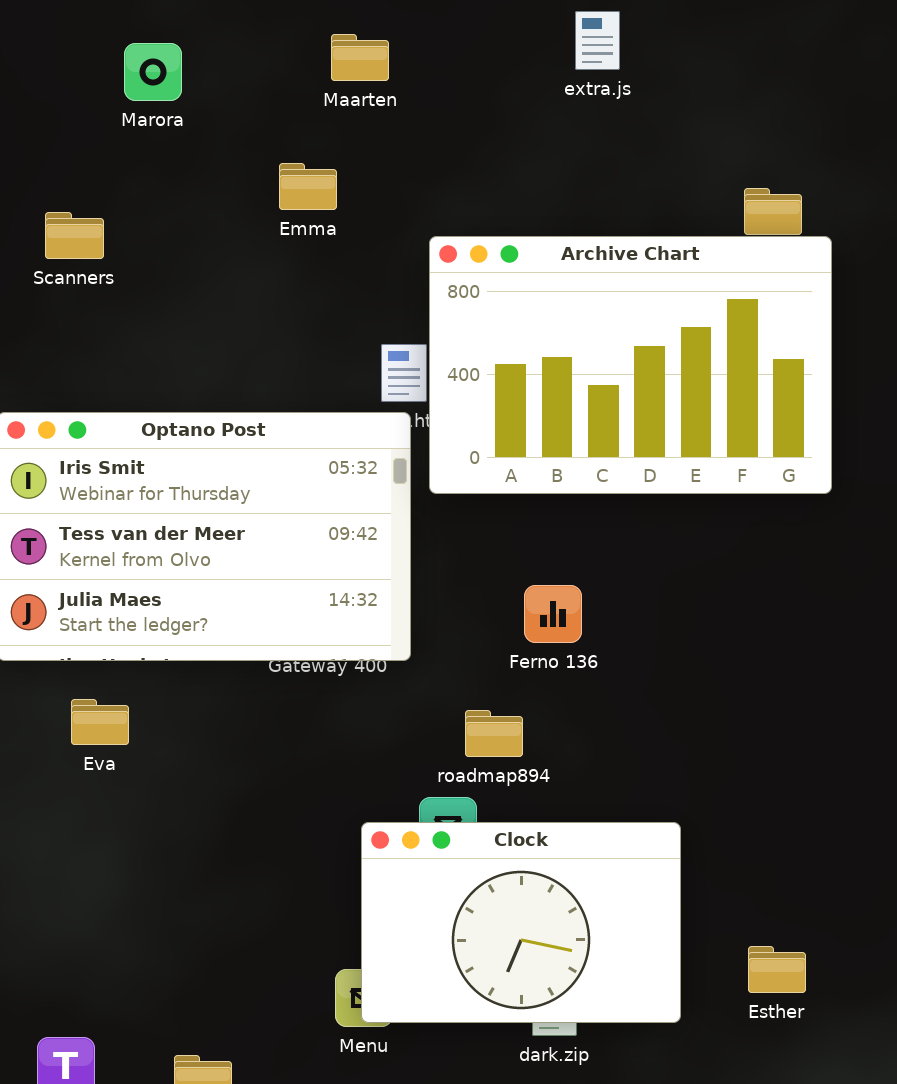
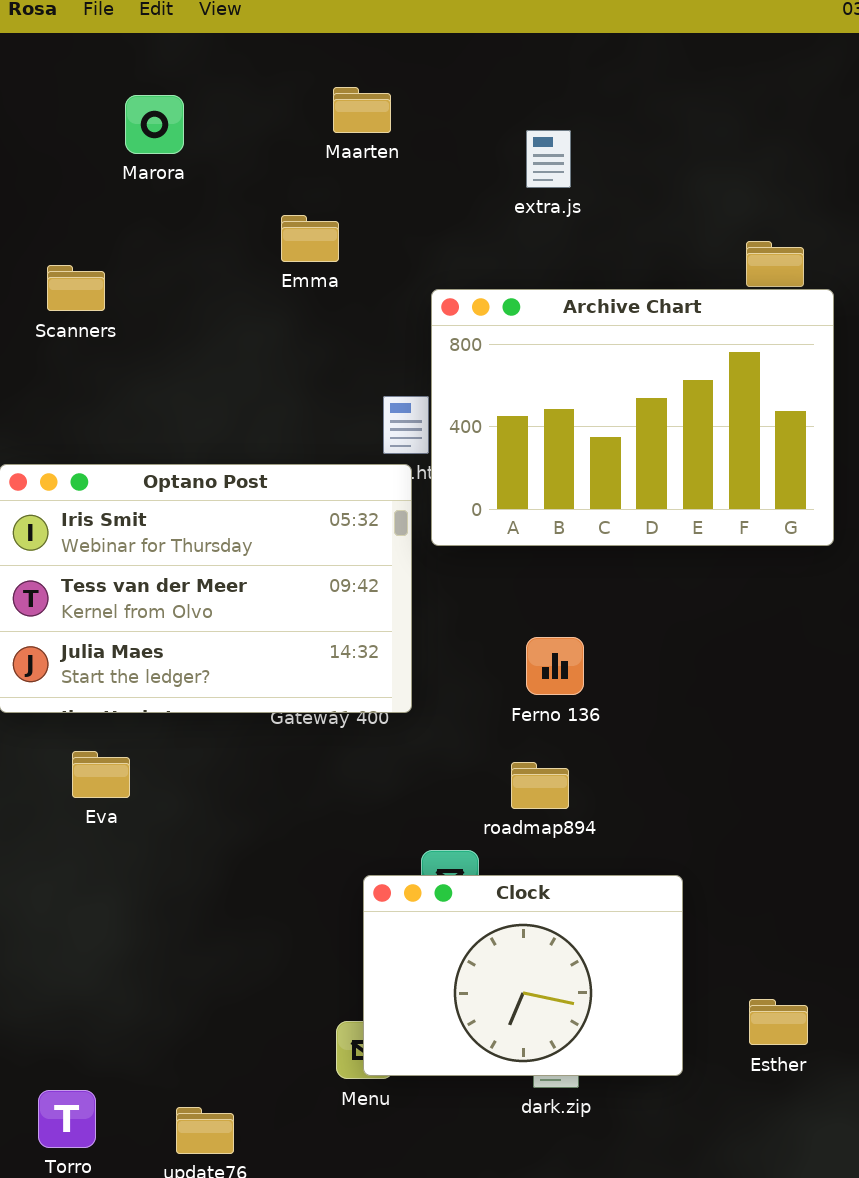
extra.js: [575,11,620,70] -> [526,130,571,188], moved
roadmap894: [465,710,523,757] -> [511,762,569,809], moved

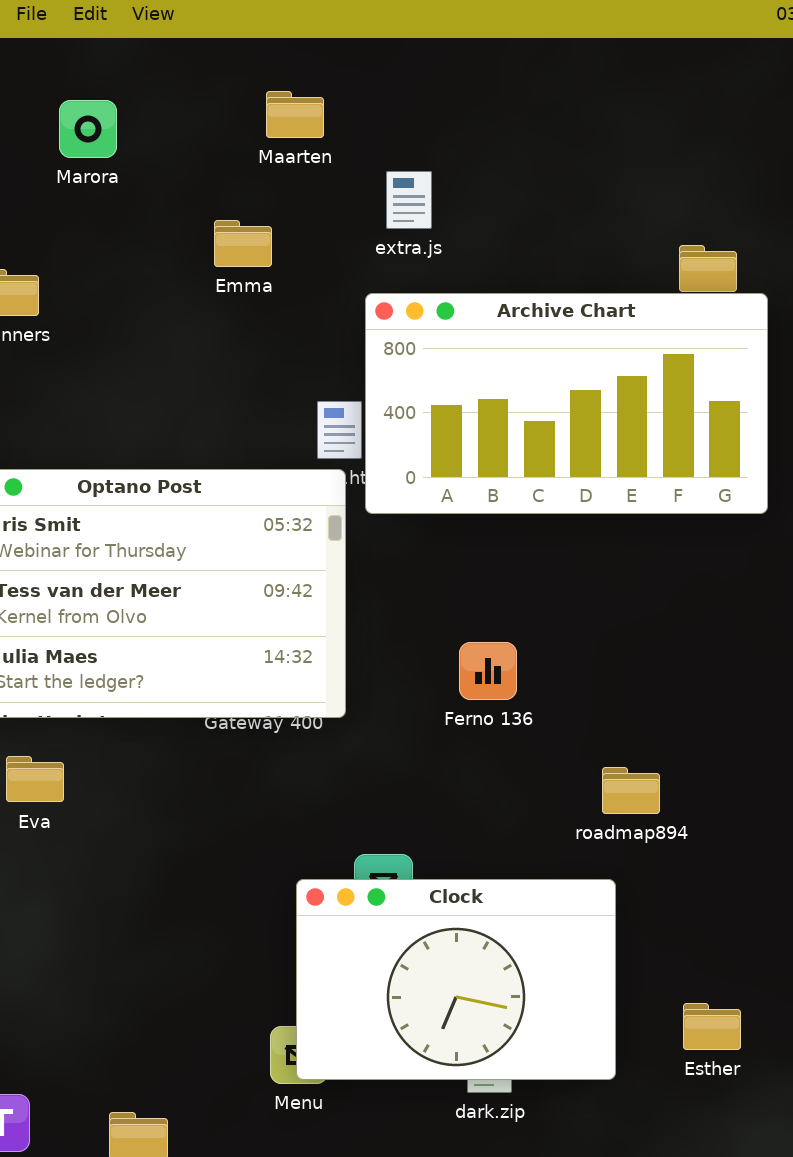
extra.js: [526,130,571,188] -> [386,171,432,229], moved
Archive Chart: [431,289,834,546] -> [365,293,768,514], resized
roadmap894: [511,762,569,809] -> [602,767,660,814], moved

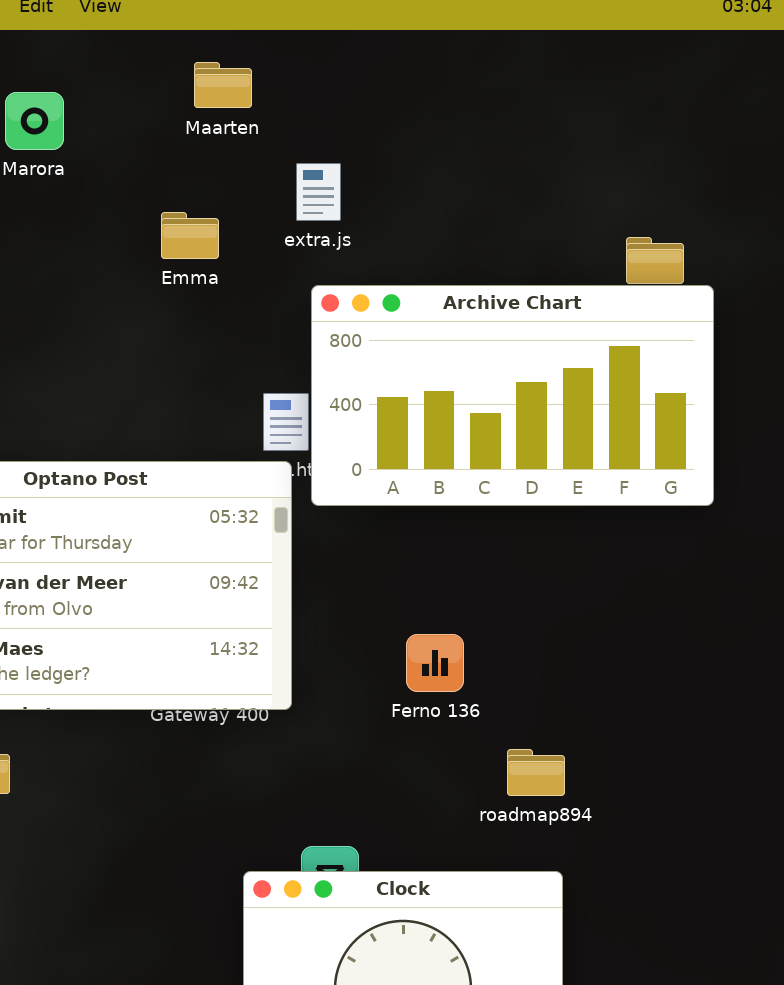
Maarten: [266,91,324,138] -> [194,62,252,108], moved
extra.js: [386,171,432,229] -> [296,163,341,221], moved
roadmap894: [602,767,660,814] -> [507,749,565,796], moved

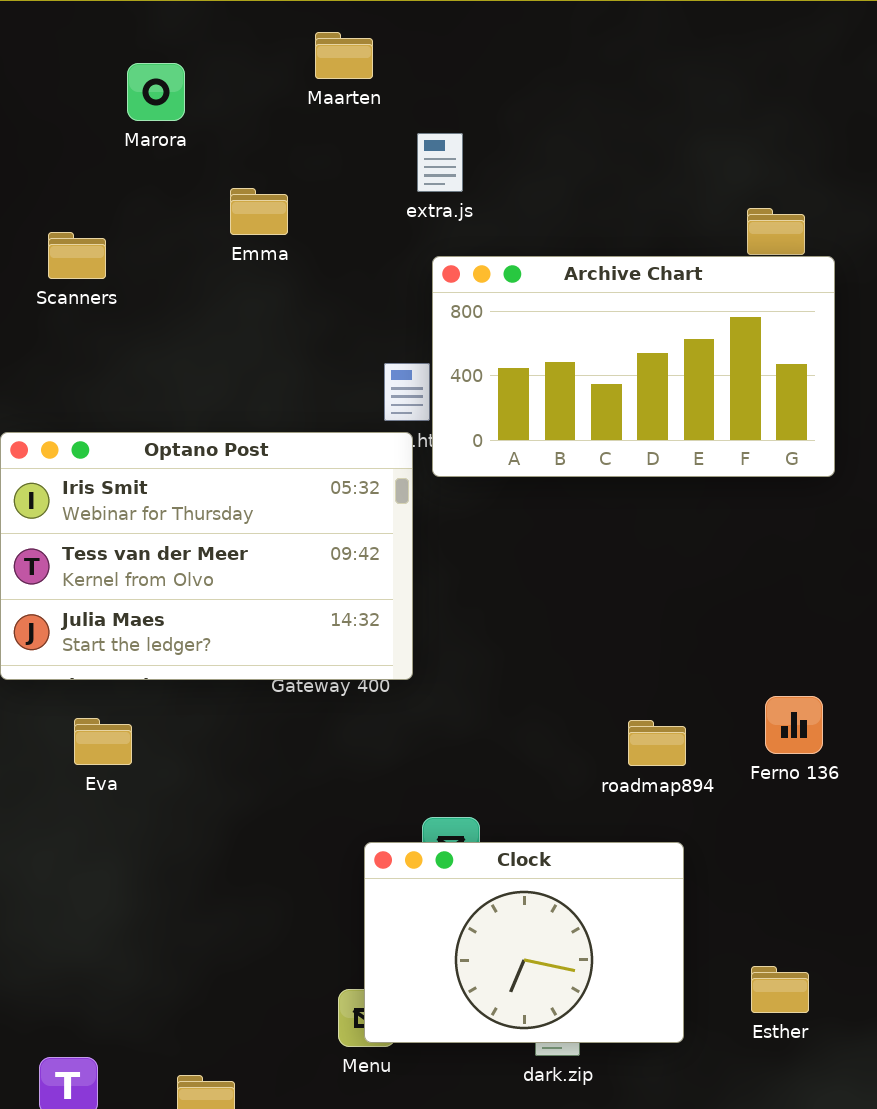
Emma: [161,212,219,259] -> [230,188,288,235], moved
Ferno 136: [406,634,464,692] -> [765,696,823,754], moved

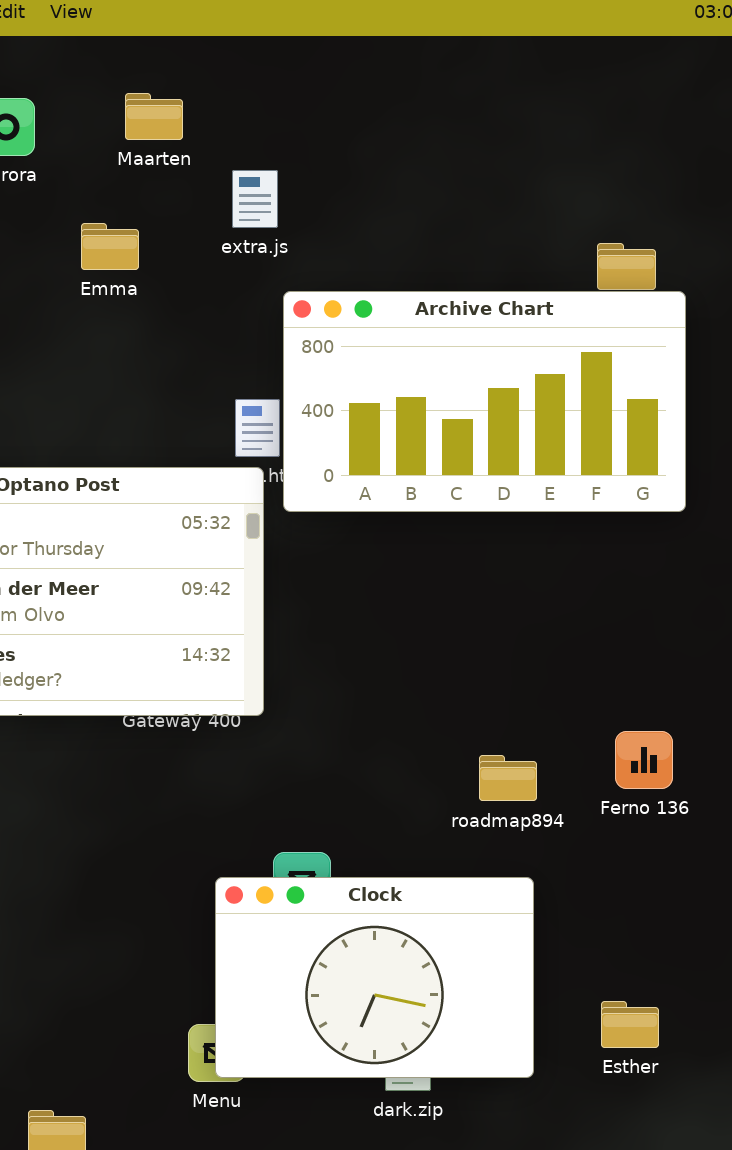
Maarten: [315,32,373,79] -> [125,93,183,140], moved
extra.js: [417,133,463,192] -> [232,170,278,228], moved

